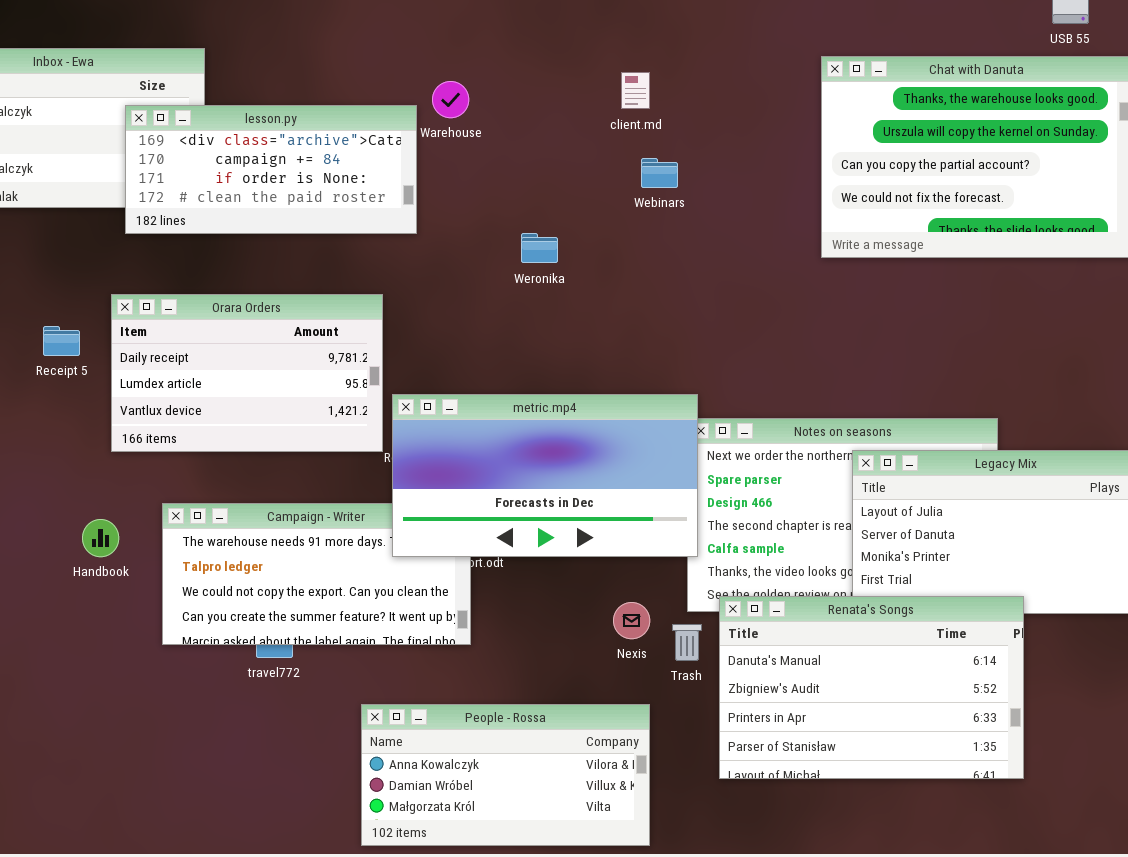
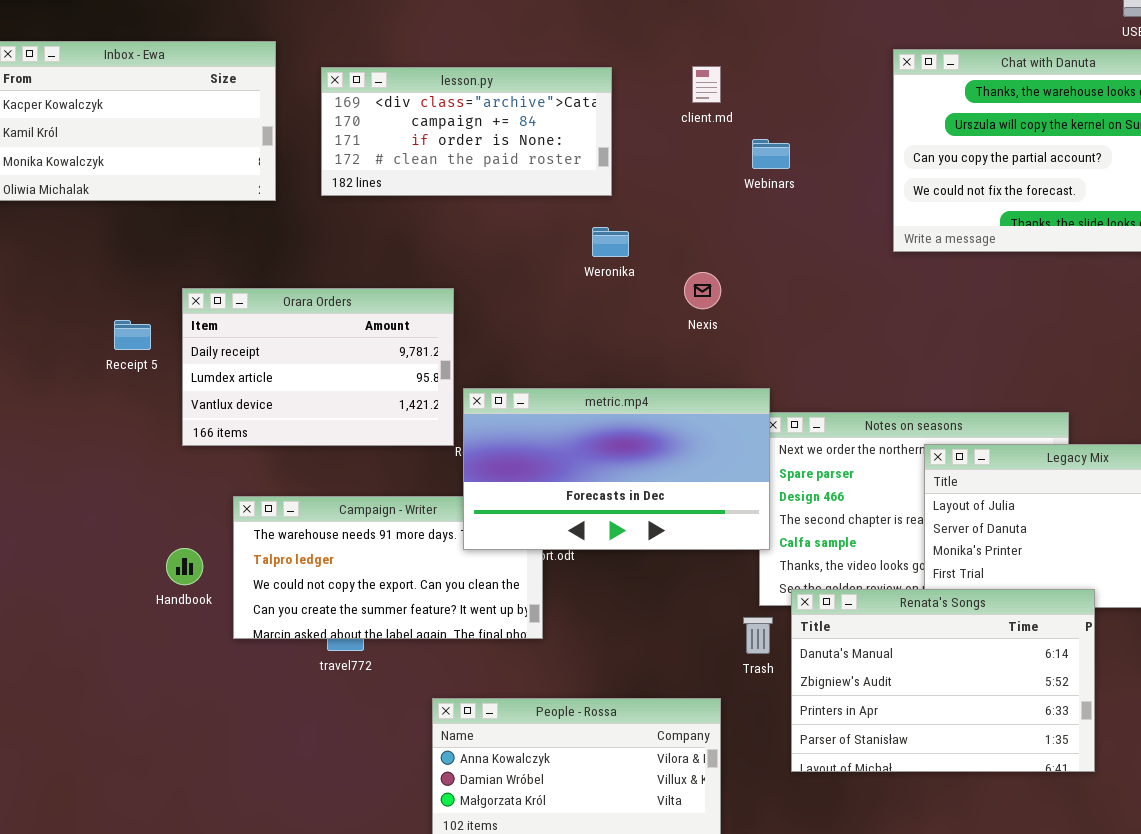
lesson.py: [125,105,417,234] -> [321,67,612,196], moved
Webinars: [641,158,678,188] -> [752,139,790,169], moved
Handbook: [82,519,119,557] -> [166,548,203,585], moved
Nexis: [613,602,650,639] -> [684,272,721,309], moved

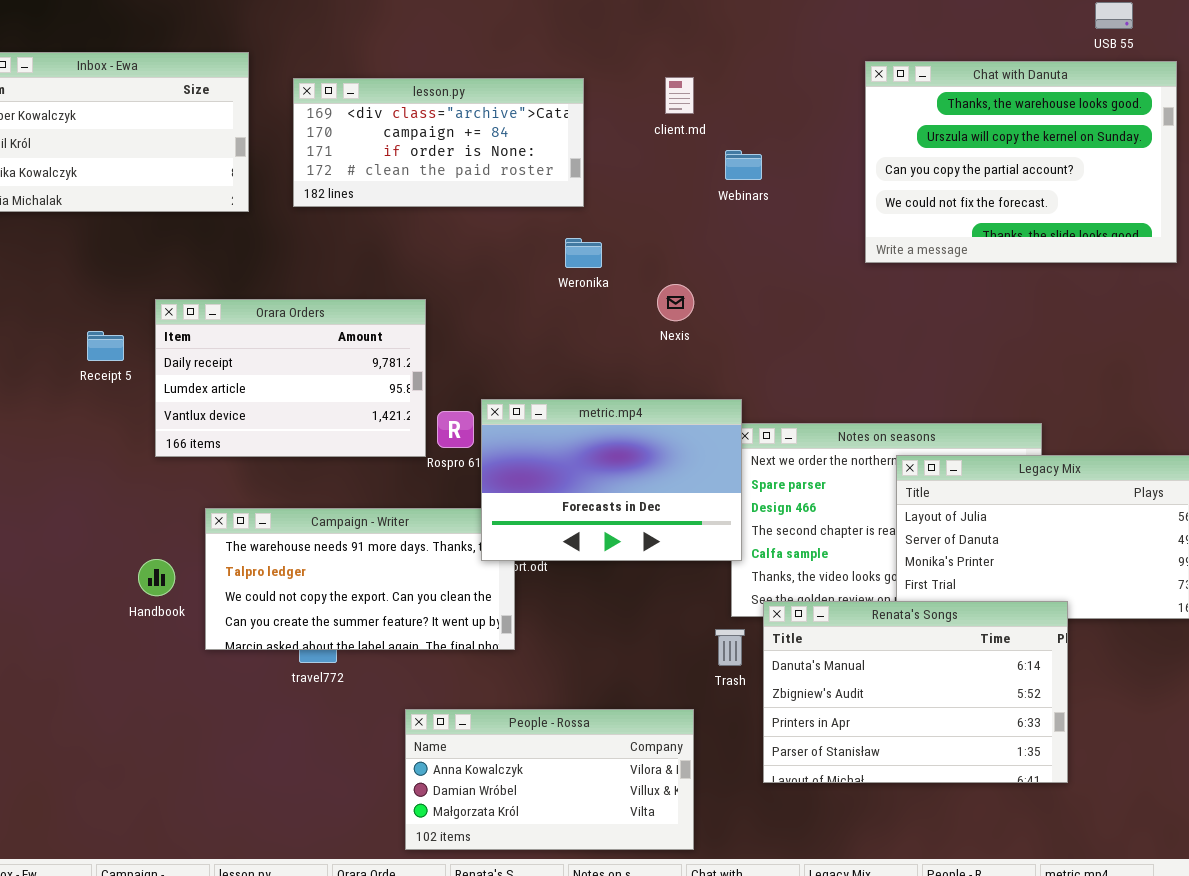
metric.mp4: [463,388,770,550] -> [481,399,742,561], resized

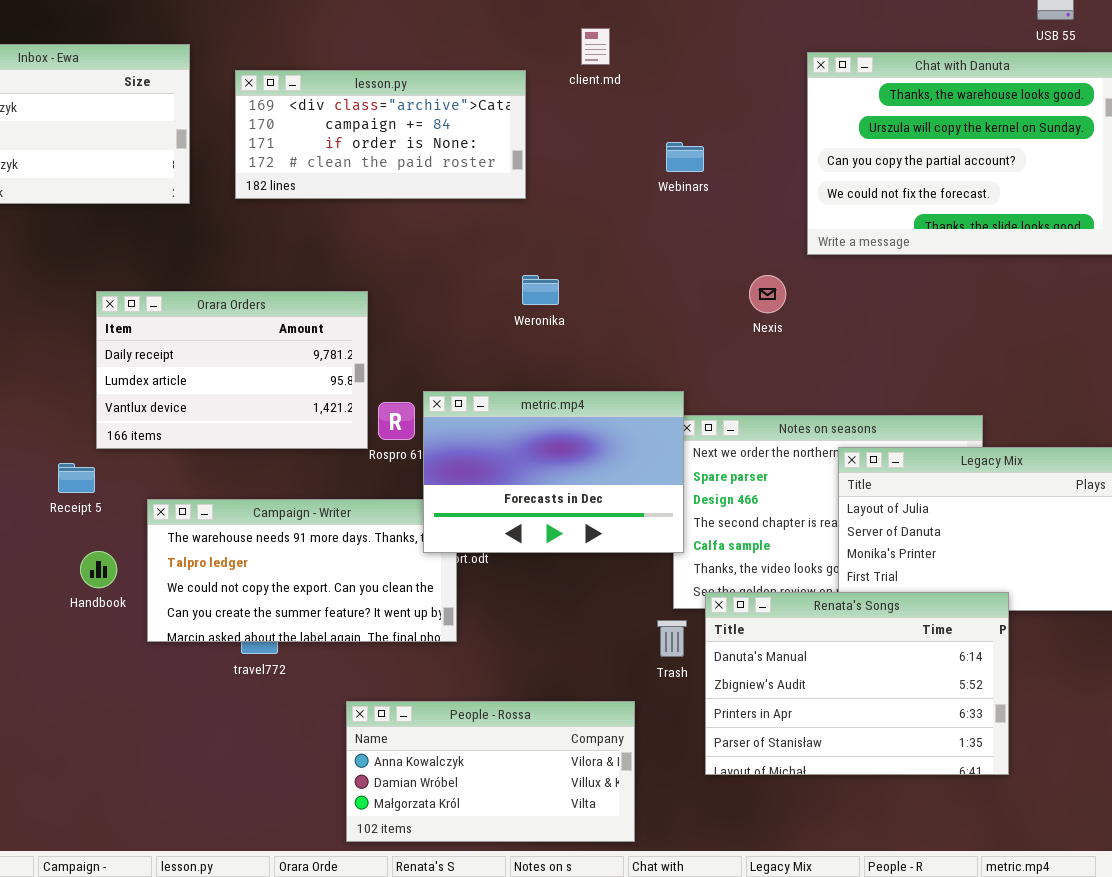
client.md: [665,77,694,114] -> [581,28,610,65], moved
Weronika: [565,238,602,268] -> [522,275,559,305], moved
Nexis: [657,284,694,321] -> [749,275,786,313], moved
Receipt 5: [87,331,124,361] -> [58,463,95,493], moved

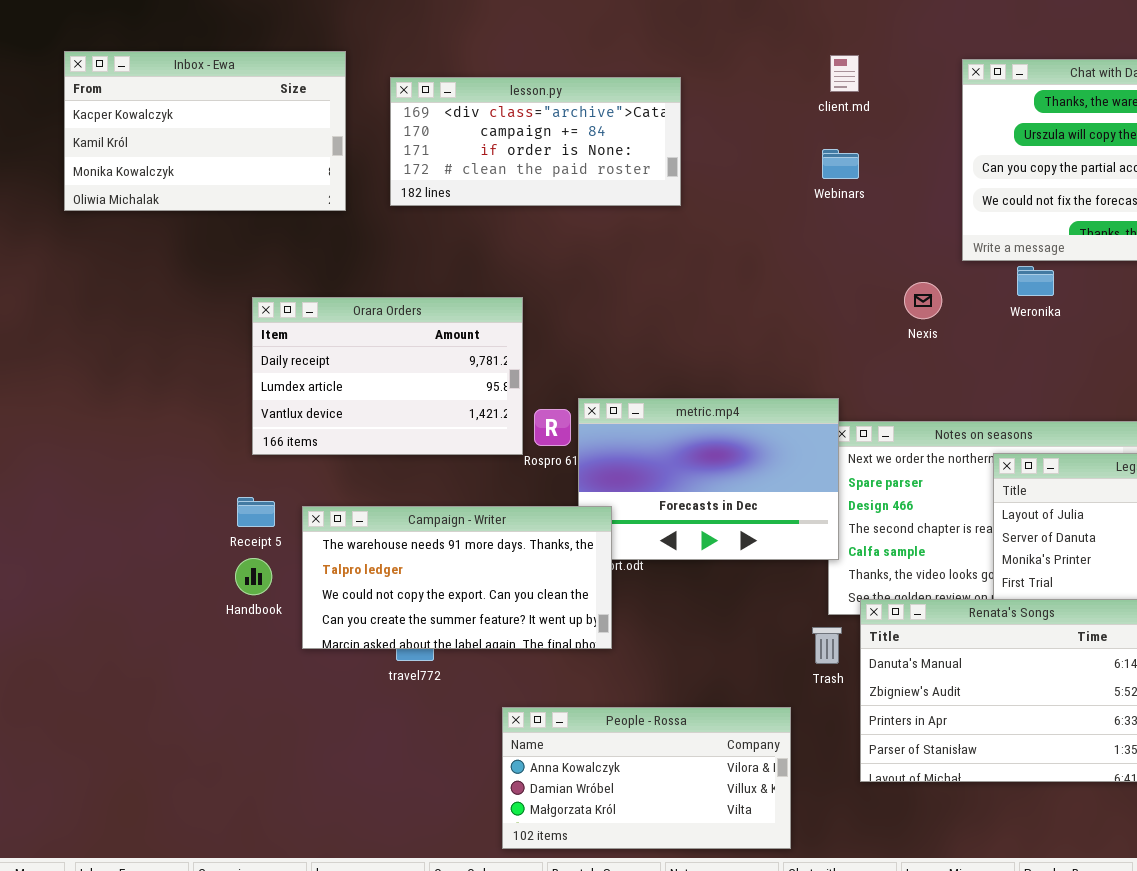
client.md: [581,28,610,65] -> [830,55,859,92], moved
Weronika: [522,275,559,305] -> [1017,266,1054,296], moved
Receipt 5: [58,463,95,493] -> [237,497,275,527], moved
Campaign - Writer: [147,499,457,642] -> [302,506,612,649], raised

